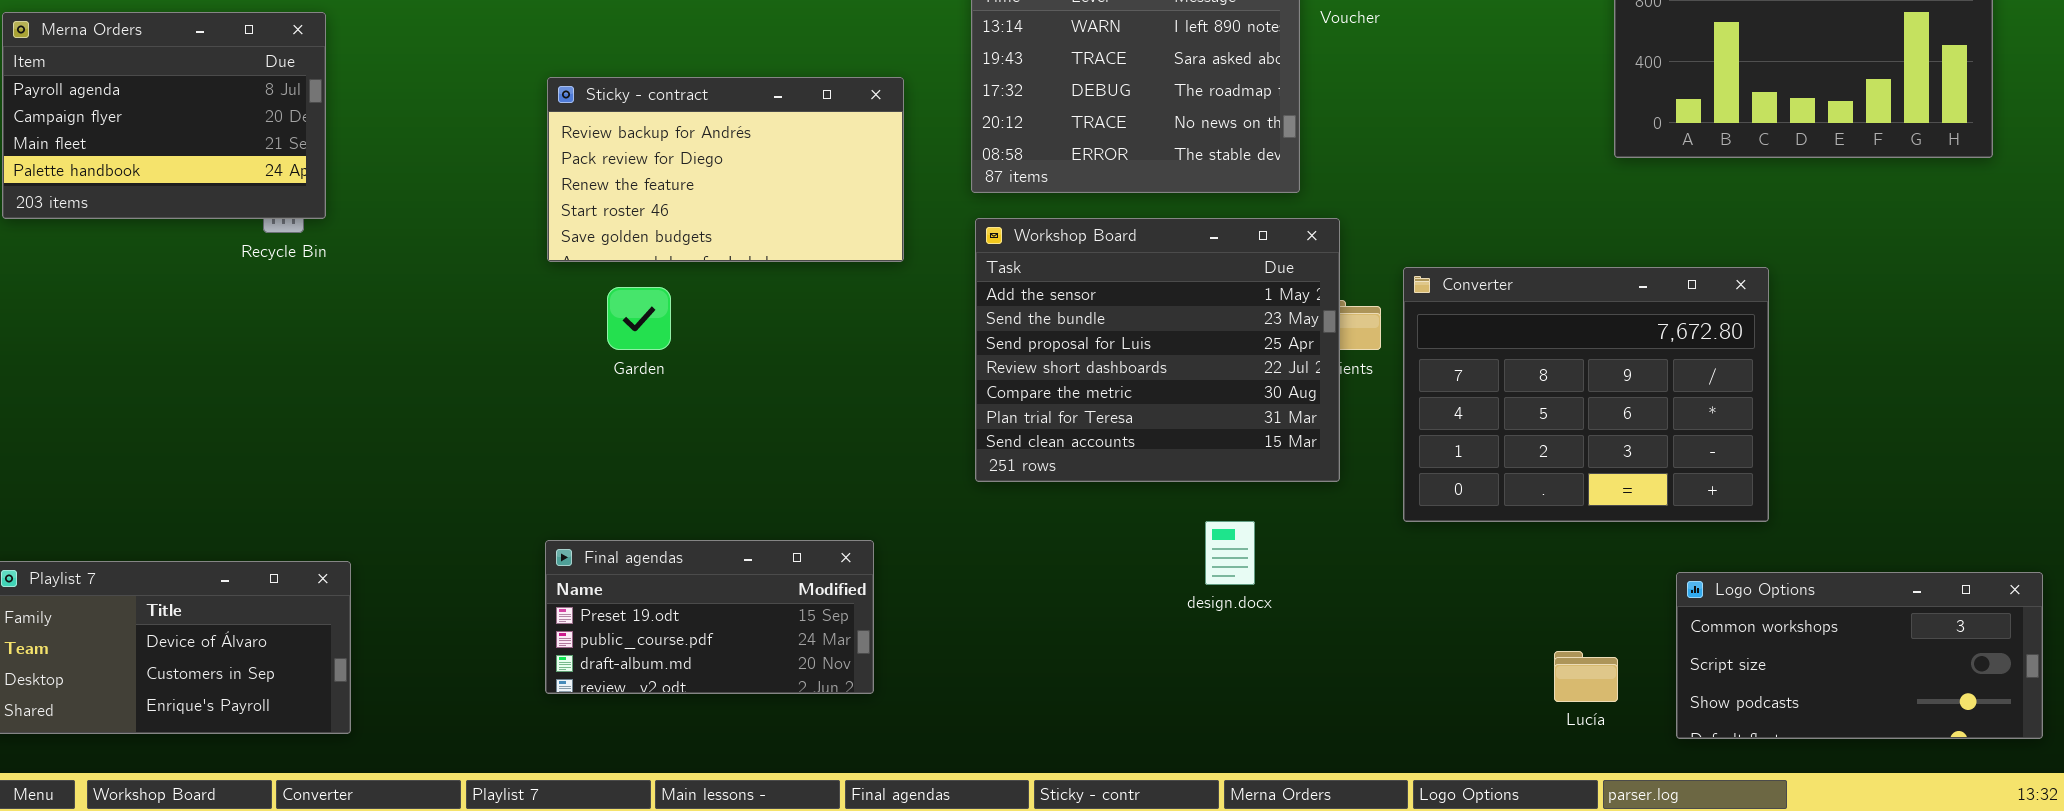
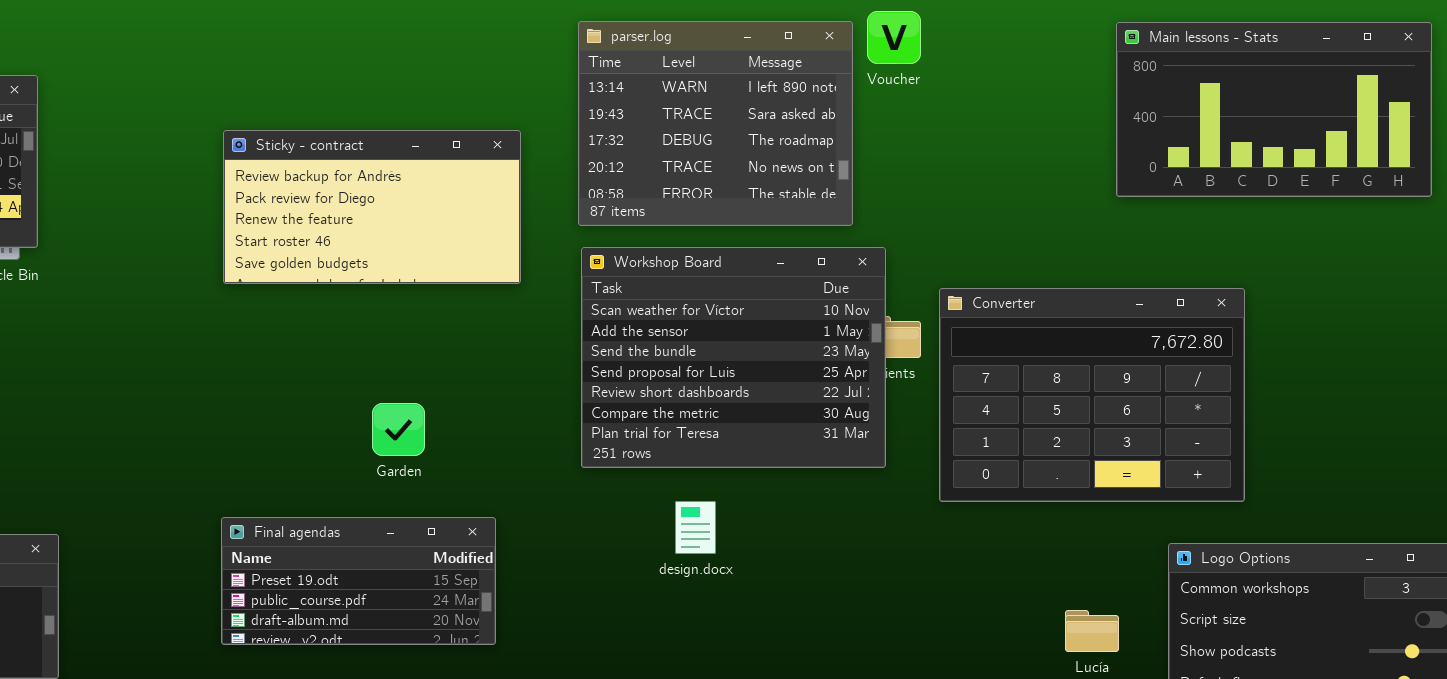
Workshop Board: [975,218,1340,482] -> [581,247,886,468], scrolled up 1 row
Garden: [607,287,671,350] -> [372,403,425,456], moved
design.docx: [1205,521,1255,585] -> [675,501,716,554], moved

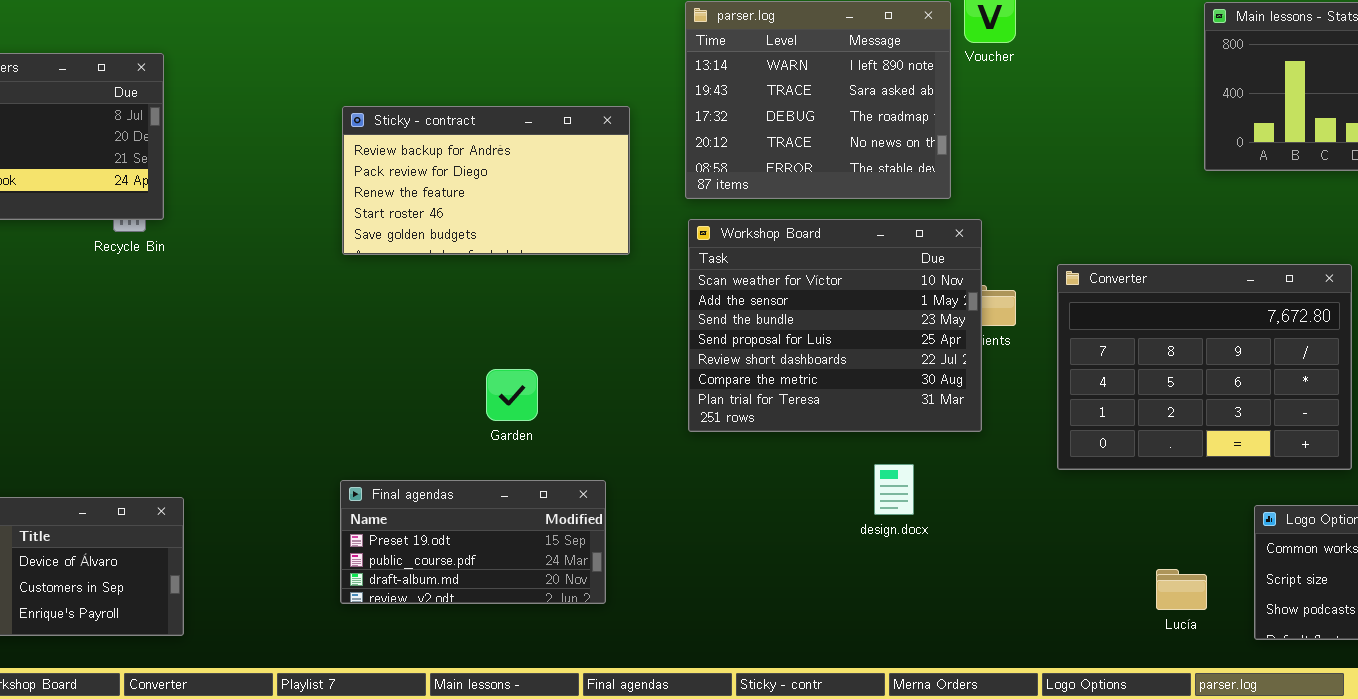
Converter: [939,288,1245,502] -> [1057,264,1352,470], moved
design.docx: [675,501,716,554] -> [874,464,914,515], moved

